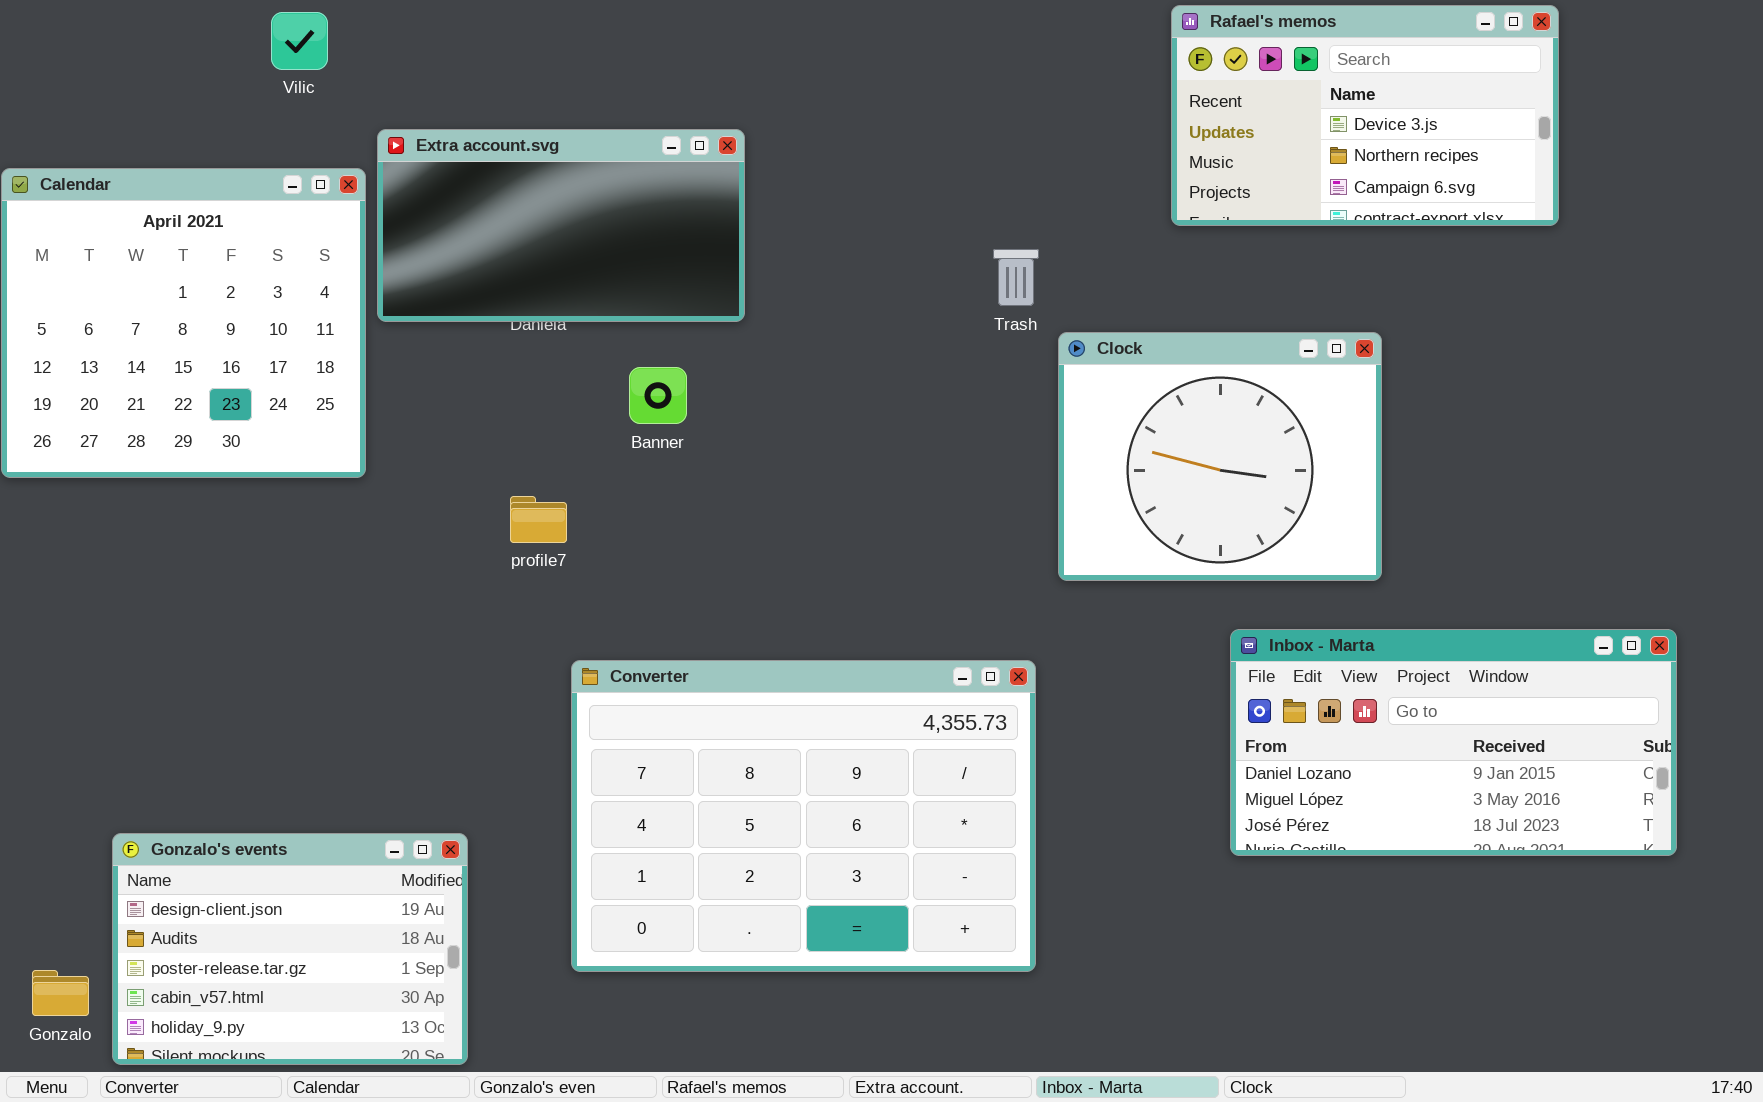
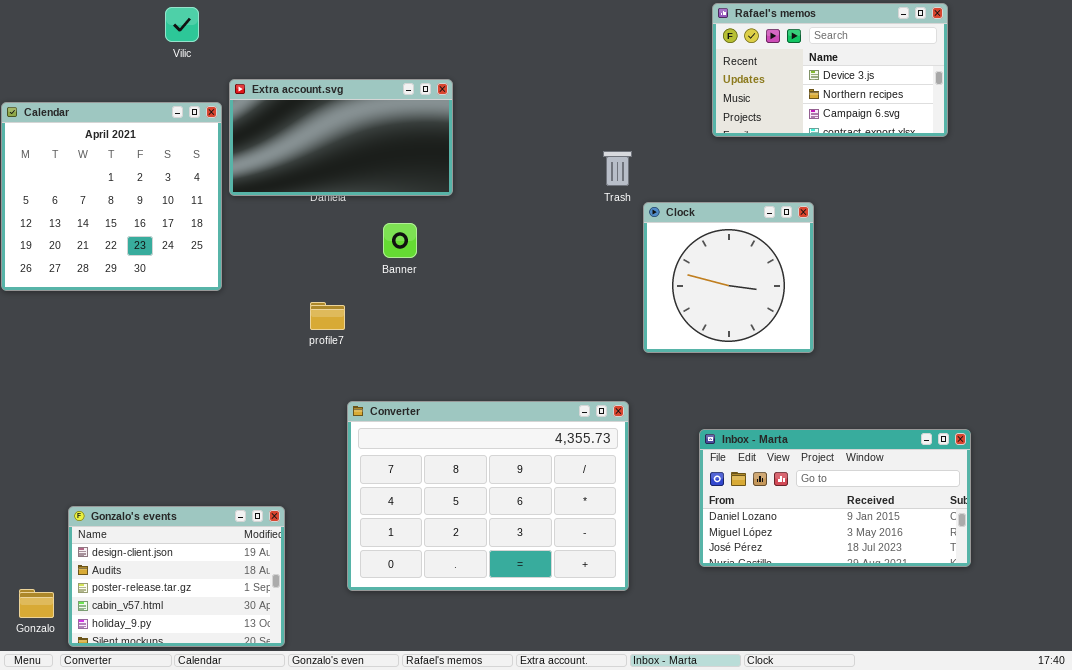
Clock: [1058,332,1382,581] -> [643,202,814,353], resized
Inbox - Marta: [1230,629,1677,856] -> [699,429,971,567], moved

